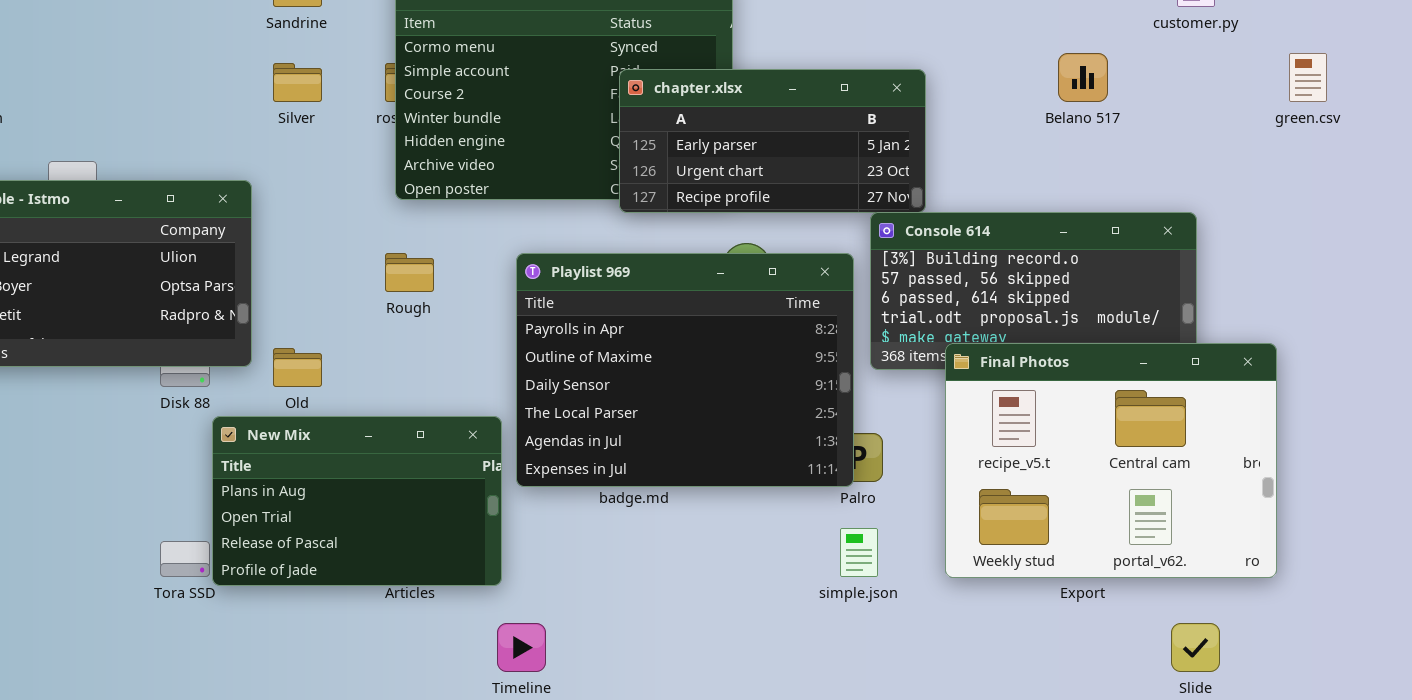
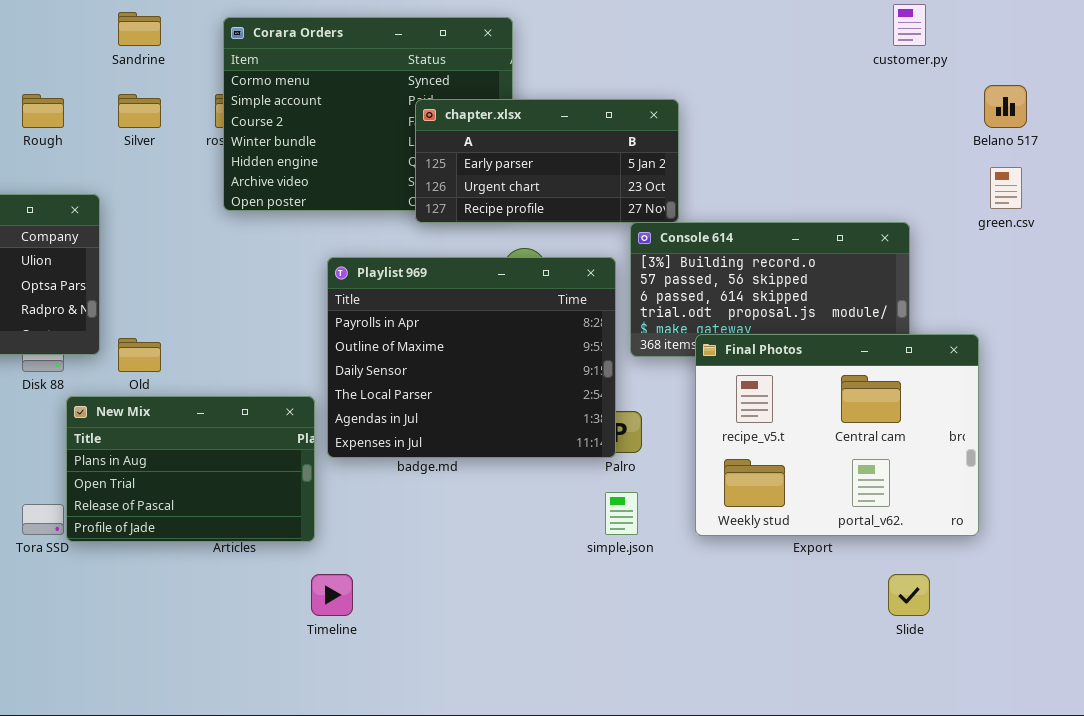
Belano 517: [1058,53,1108,102] -> [984,85,1027,128], moved
green.csv: [1289,53,1327,102] -> [990,167,1022,209], moved
Rough: [385,253,434,292] -> [22,94,64,128], moved

